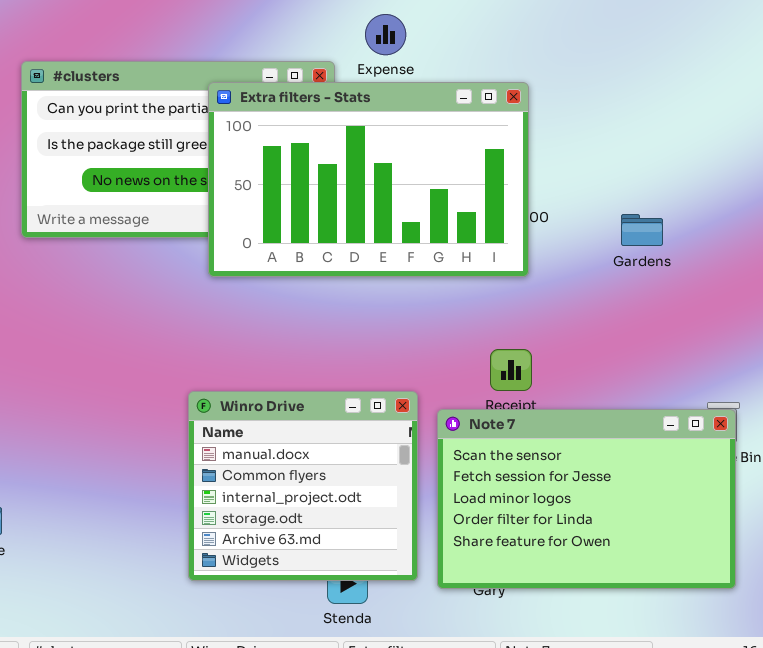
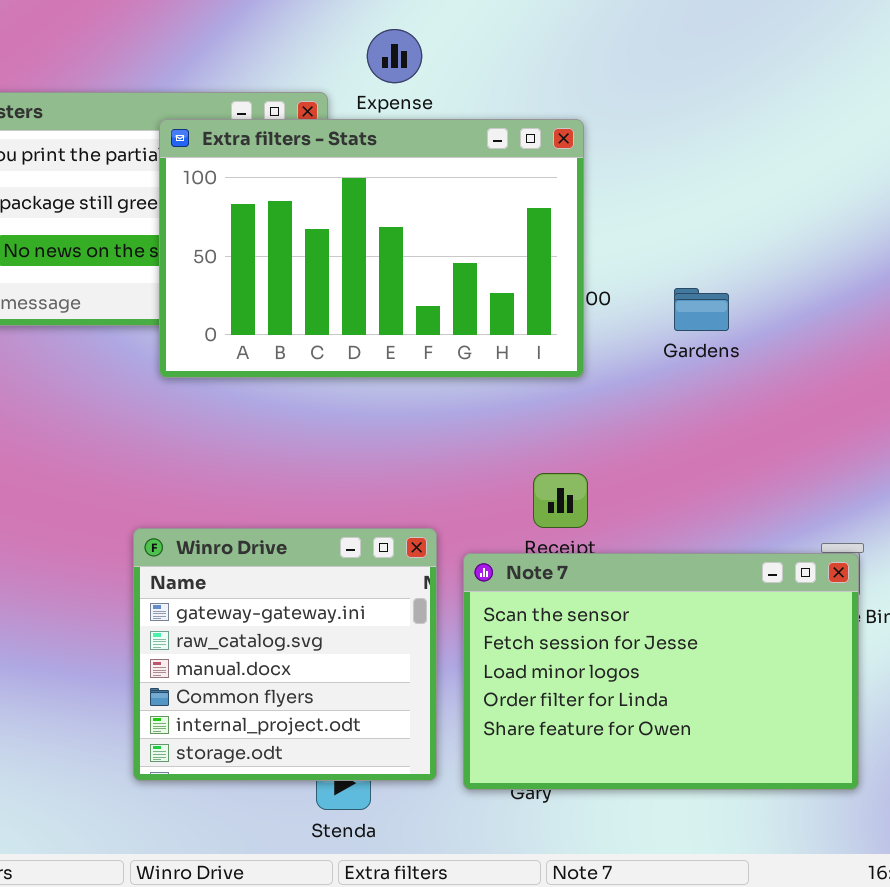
Gardens: [621,214,663,246] -> [674,288,729,331], moved
Winro Drive: [188,391,418,581] -> [133,528,437,781], scrolled up 2 rows

